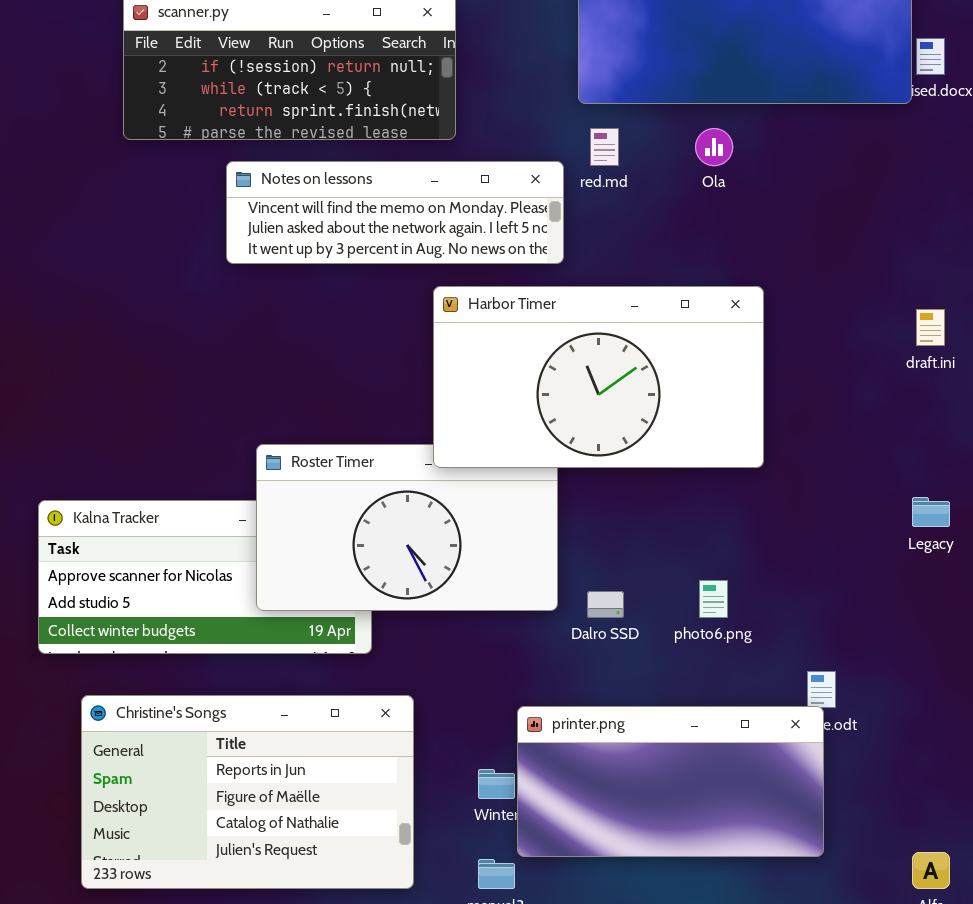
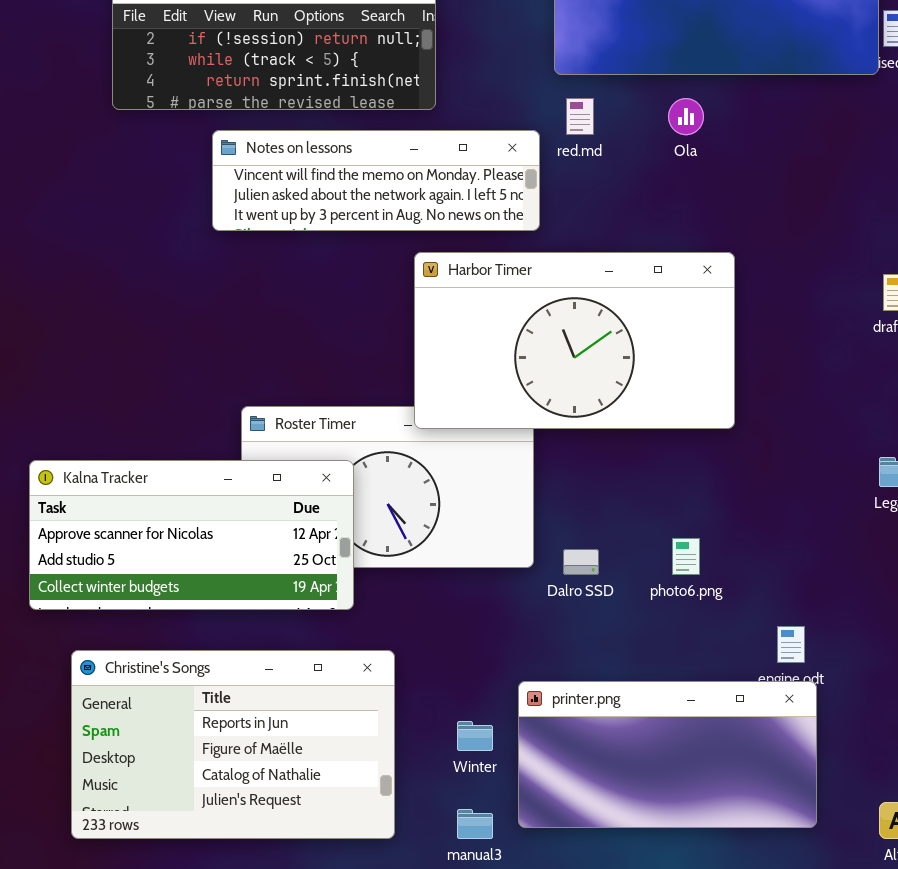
Kalna Tracker: [38,500,372,654] -> [29,460,354,610], raised
printer.png: [517,706,824,857] -> [518,681,817,828], moved

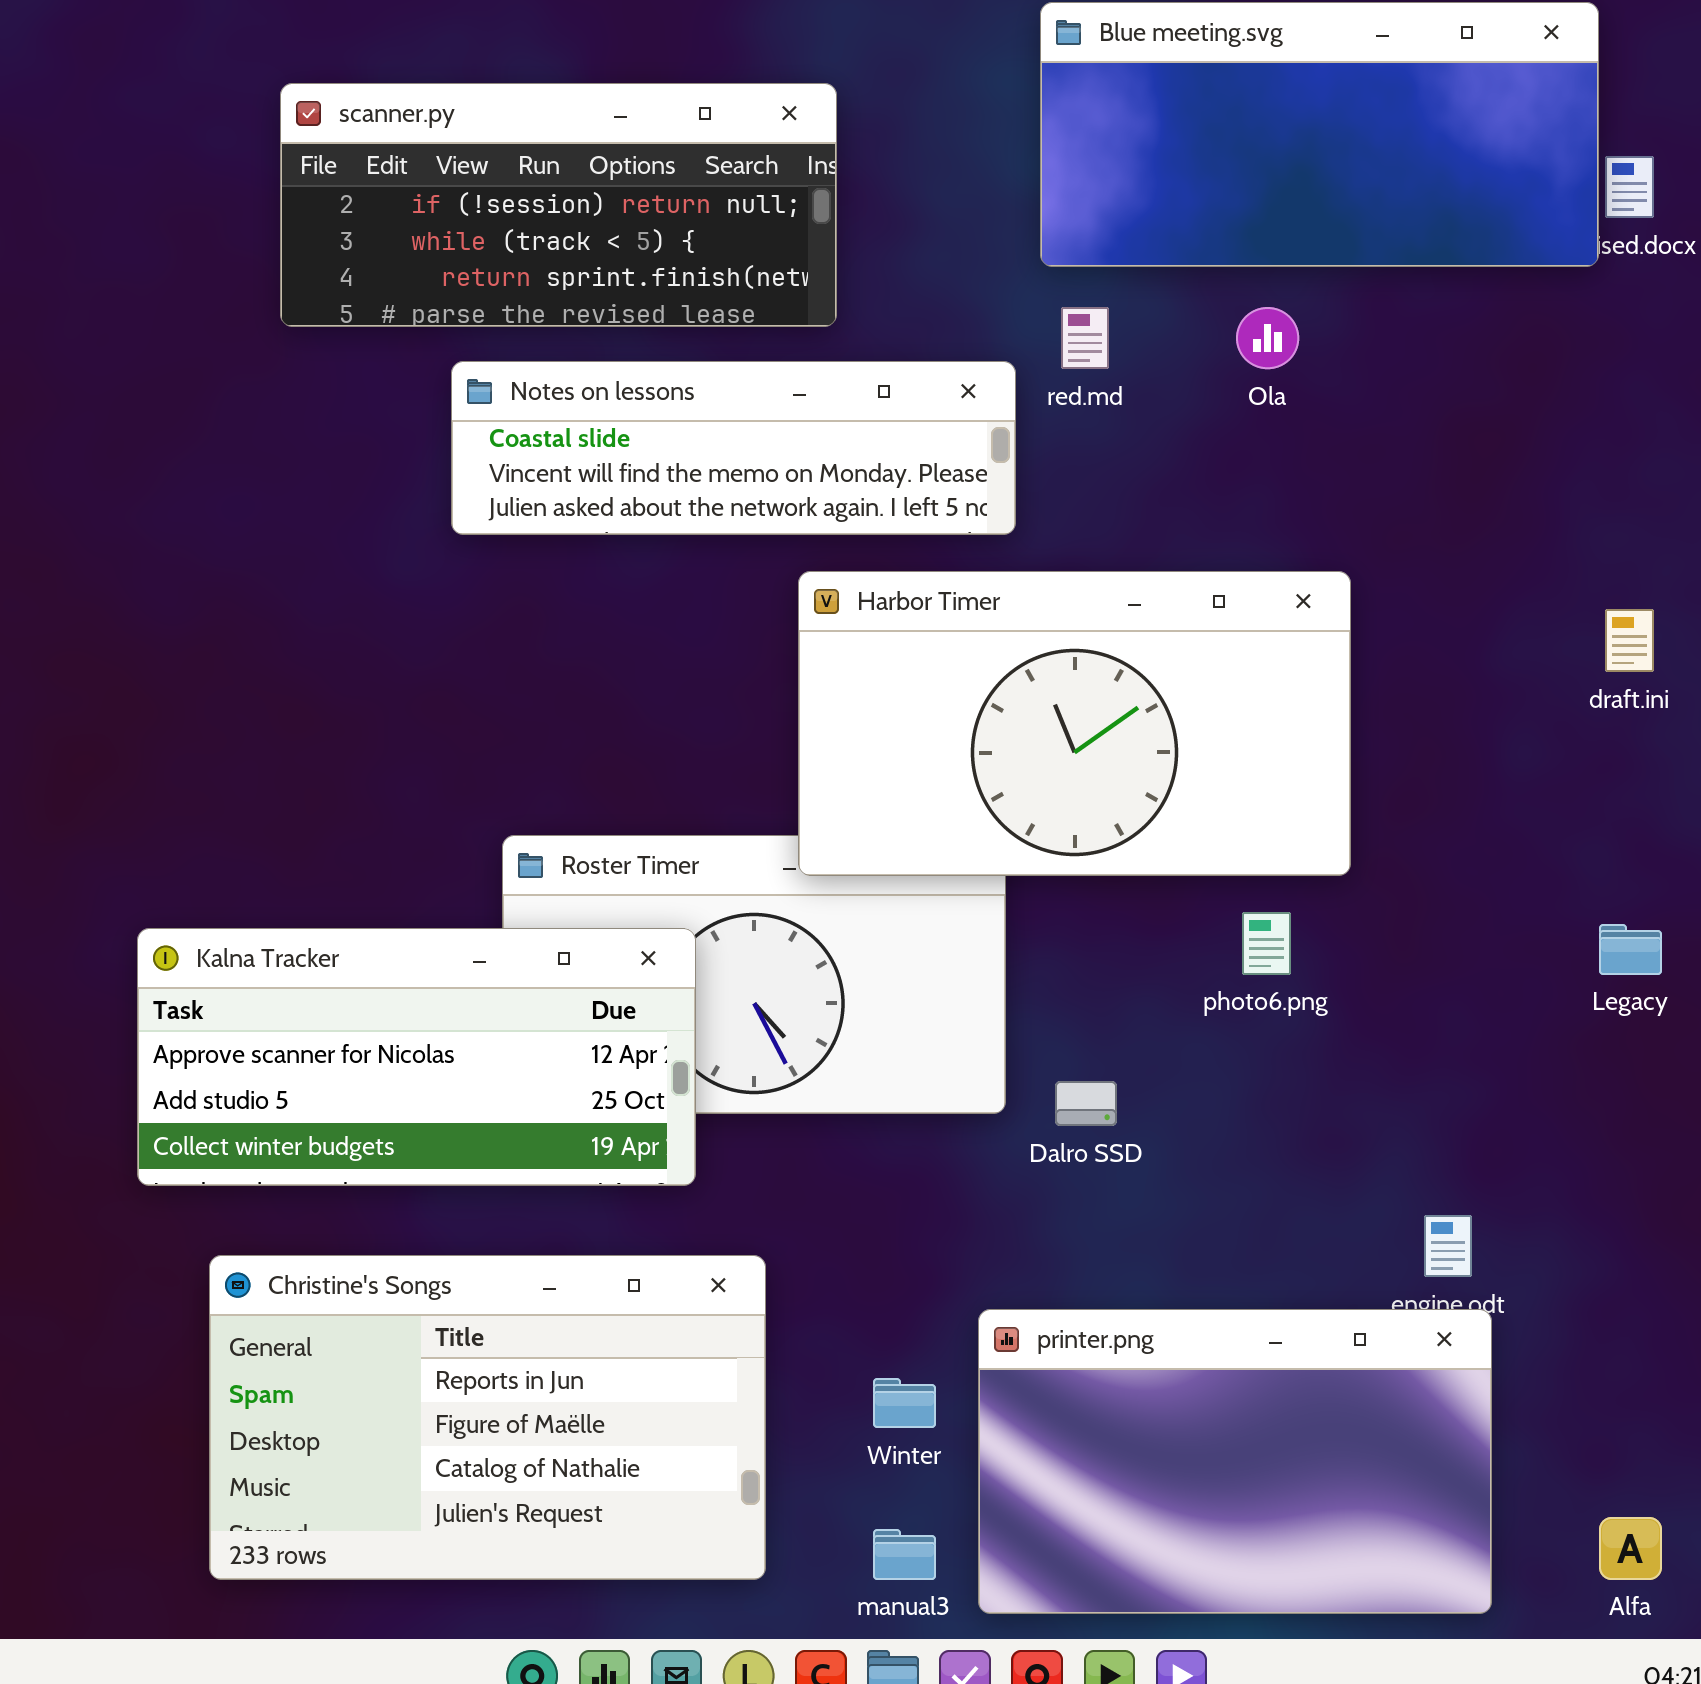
Notes on lessons: [212,130,540,231] -> [451,361,1016,535], scrolled up 1 row
photo6.png: [672,538,700,575] -> [1242,912,1291,975], moved
printer.png: [518,681,817,828] -> [978,1309,1492,1614], resized

